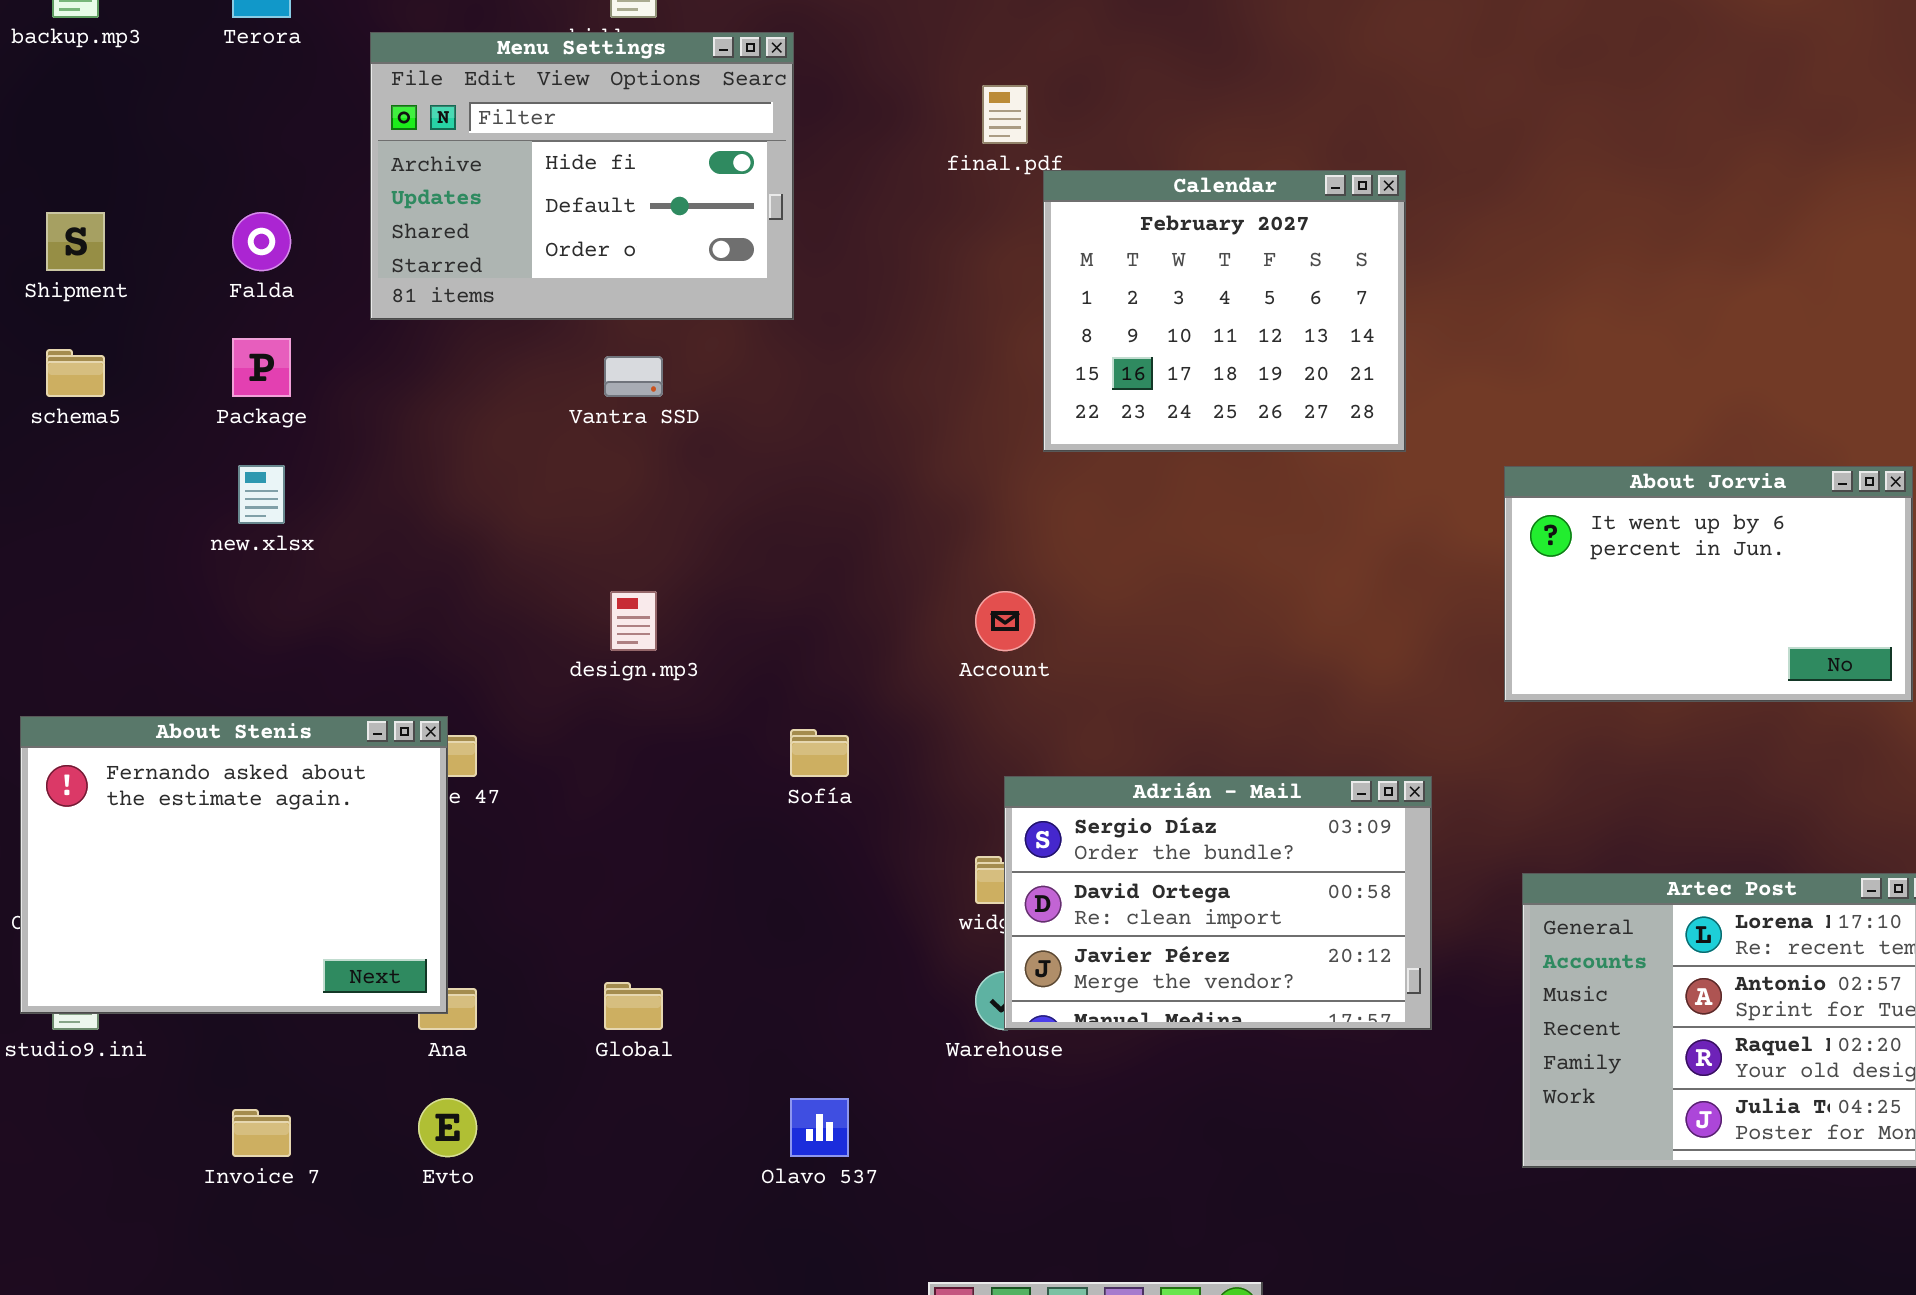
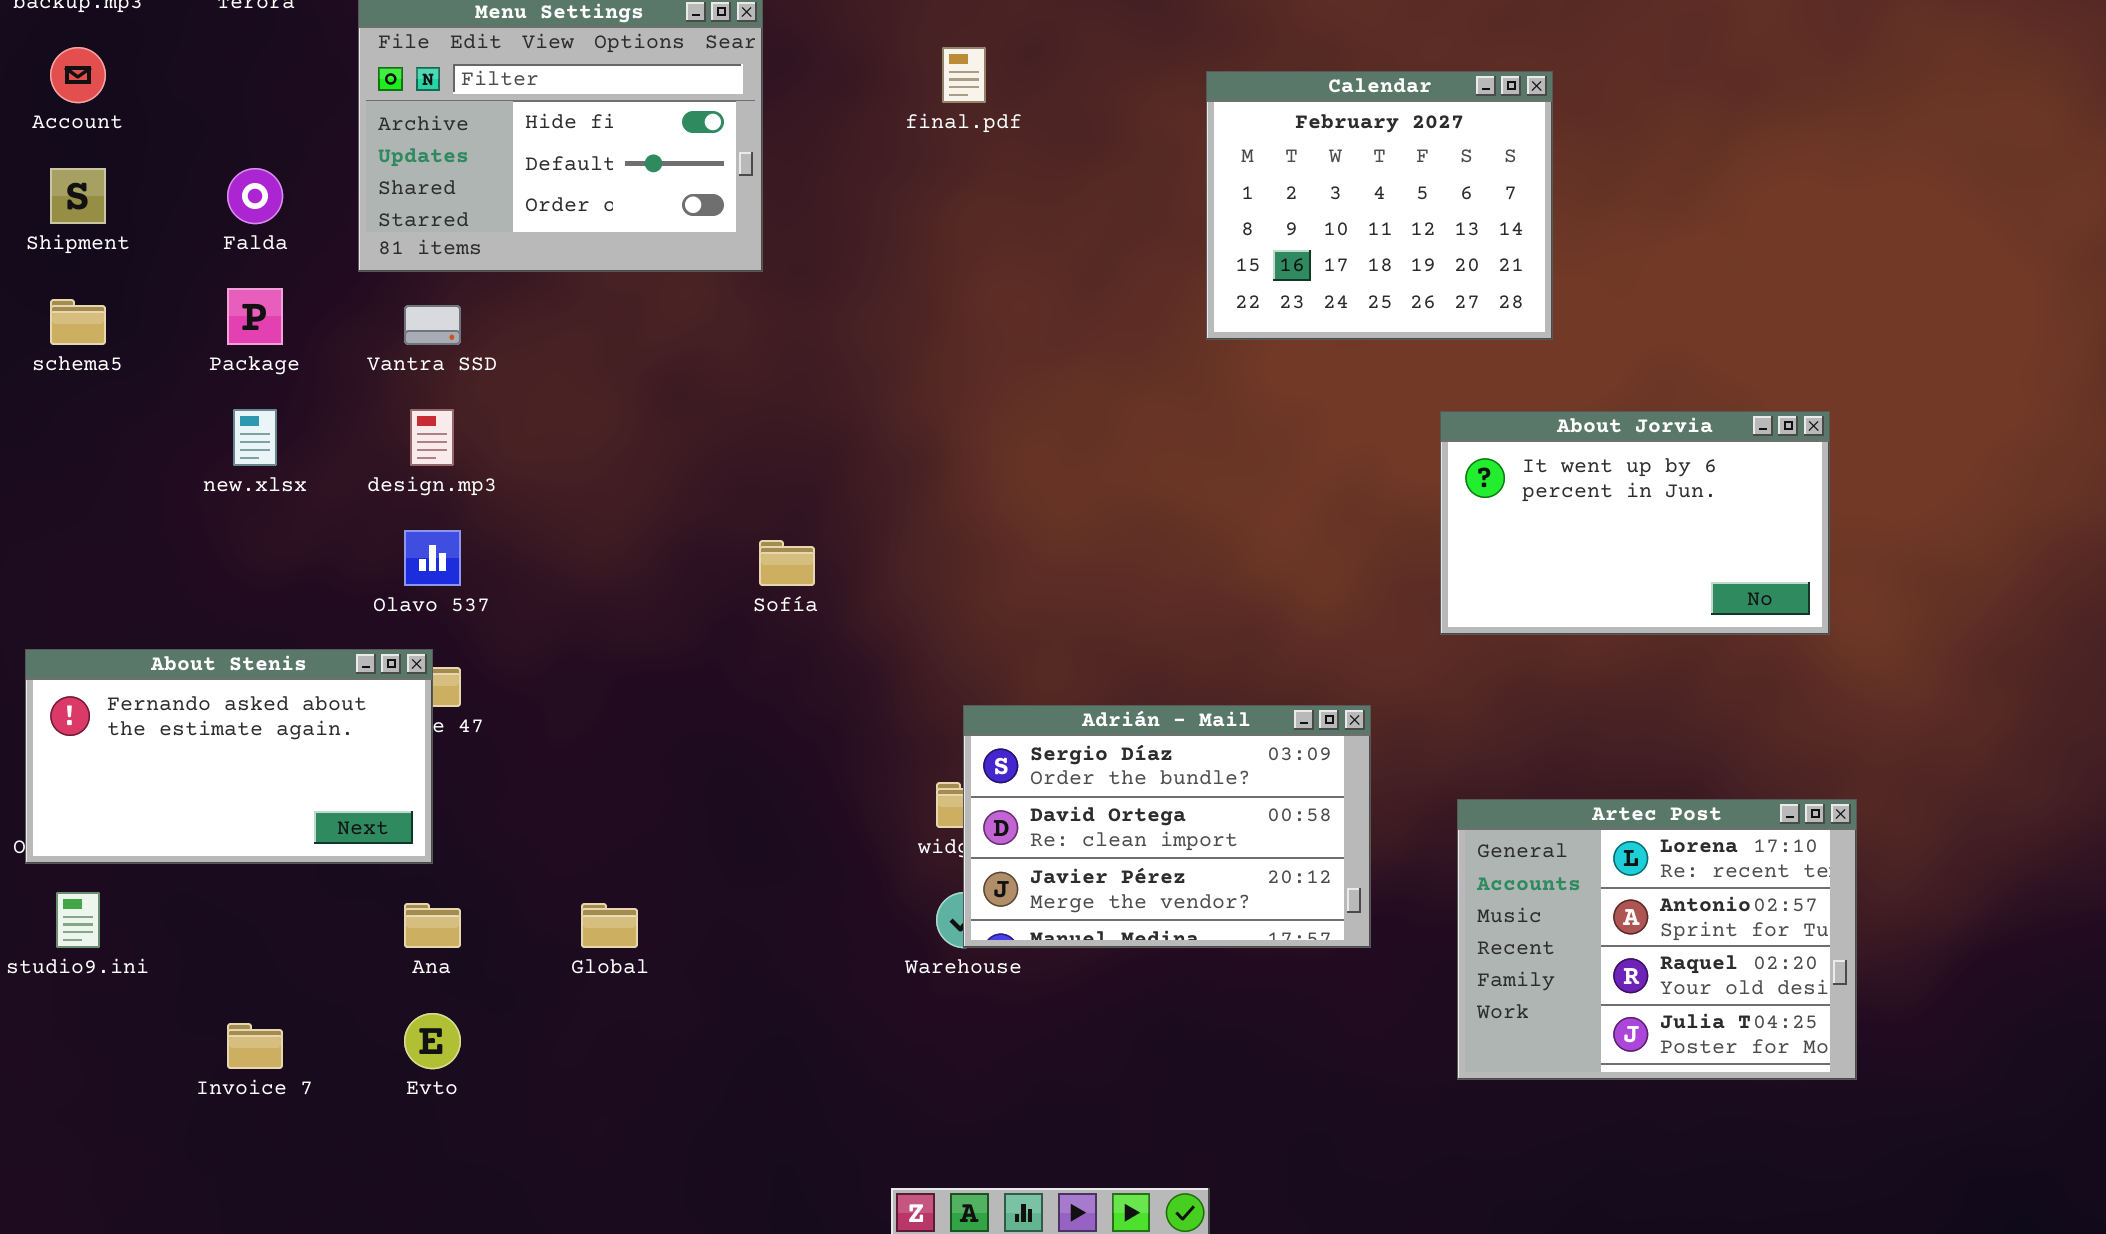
Calendar: [1043,170,1406,452] -> [1206,71,1553,340], moved
Vantra SSD: [604,356,663,397] -> [404,305,461,345], moved
design.mp3: [610,591,657,651] -> [410,409,454,466], moved
Account: [975,591,1035,651] -> [50,47,106,103], moved
About Stenis: [20,716,448,1014] -> [25,649,433,864], resized
Sofía: [790,729,849,777] -> [759,540,815,586], moved
Olavo 537: [790,1098,849,1157] -> [404,530,461,586], moved

